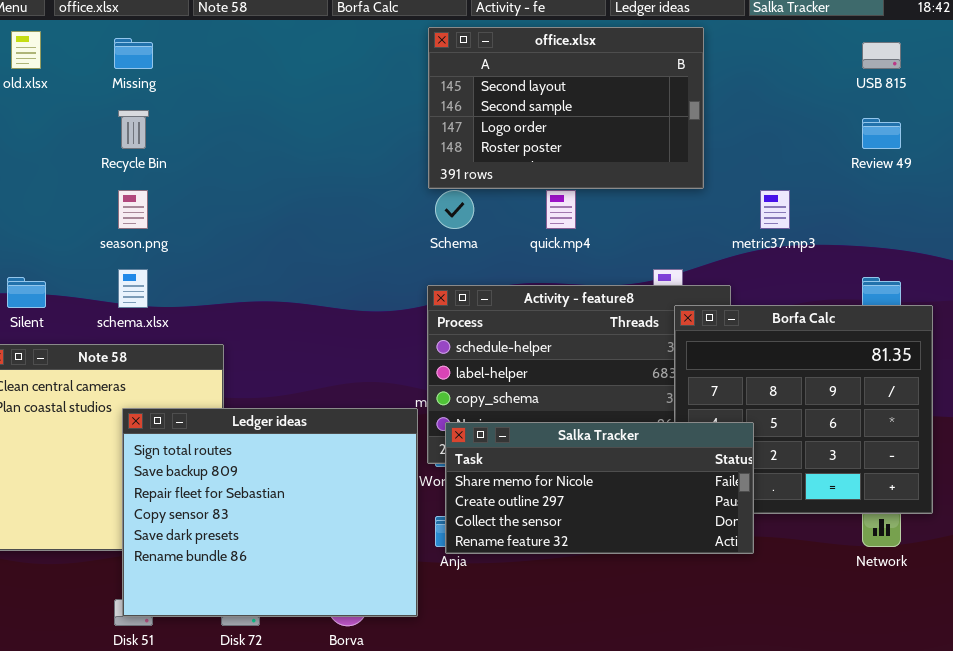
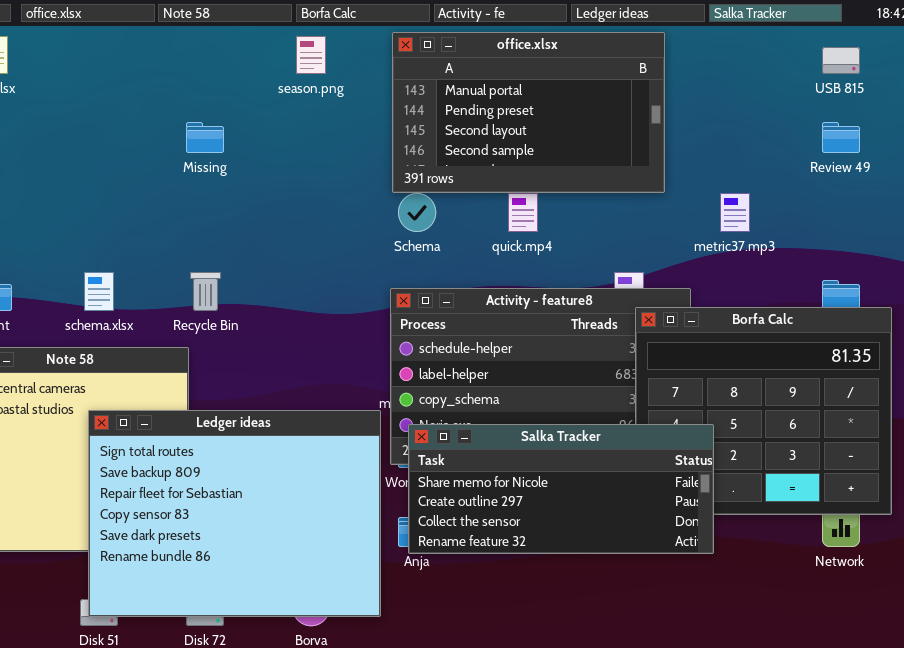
office.xlsx: [428,27,704,189] -> [392,32,665,193], scrolled up 2 rows
Missing: [114,38,153,69] -> [186,122,224,153], moved
Recycle Bin: [118,110,149,149] -> [190,272,221,311], moved
season.png: [118,190,148,229] -> [296,36,326,74], moved

